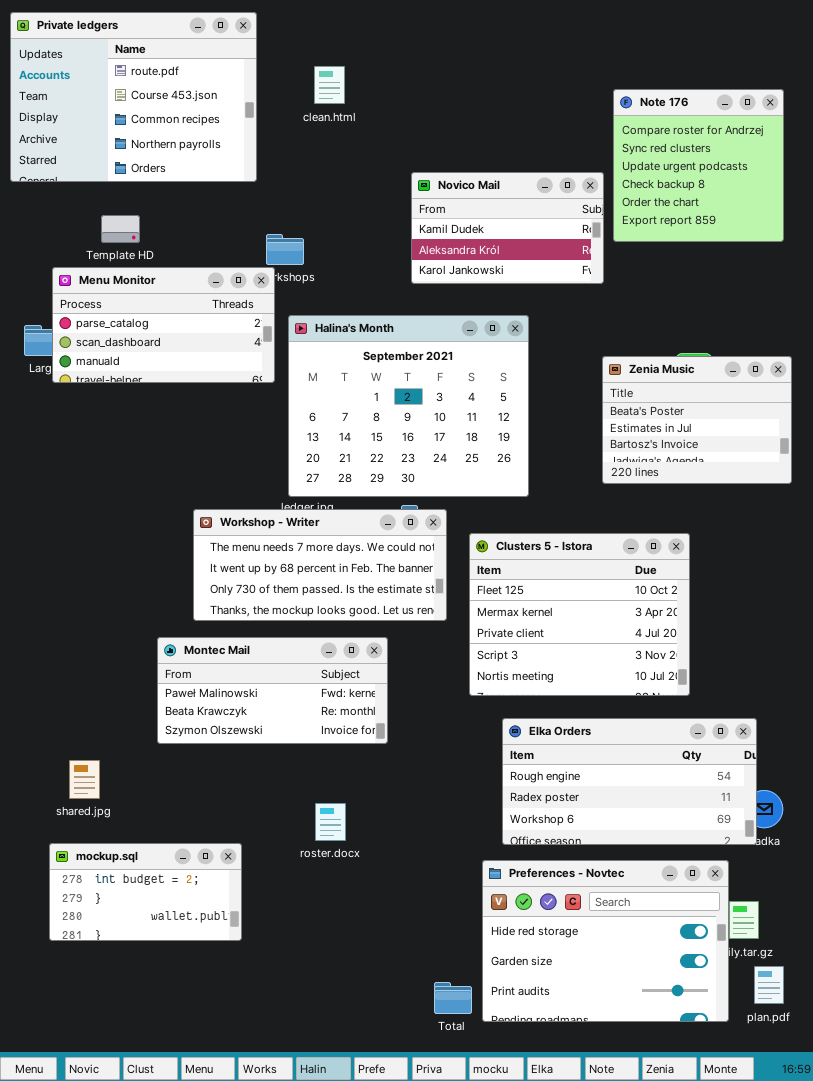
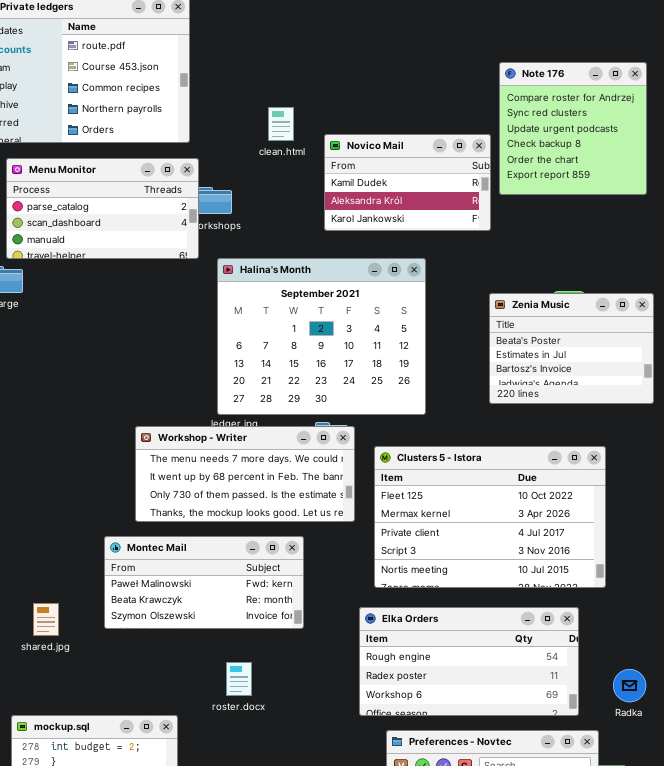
clean.html: [314,66,345,104] -> [268,107,294,141], moved
Menu Monitor: [52,267,275,383] -> [6,158,199,259], moved
Clusters 5 - Istora: [469,533,690,696] -> [374,446,606,588], resized
Elka Orders: [502,718,757,845] -> [359,607,579,716], moved
shared.jpg: [69,760,100,799] -> [33,603,59,636], moved
roster.docx: [315,803,346,841] -> [226,662,252,696], moved

